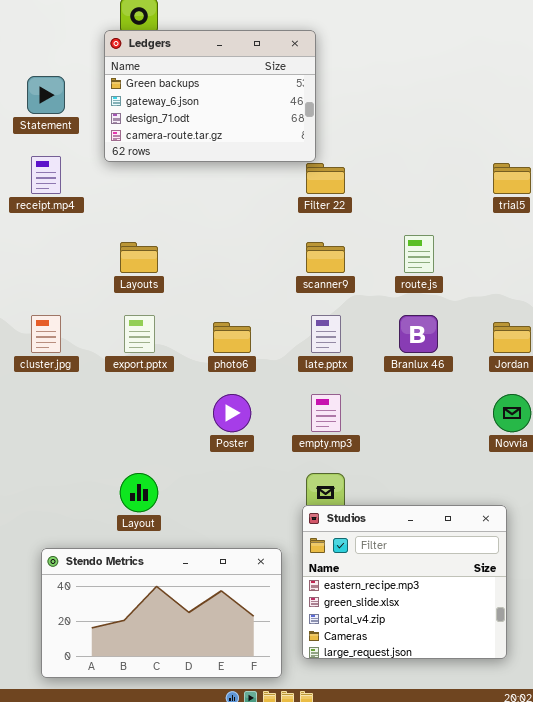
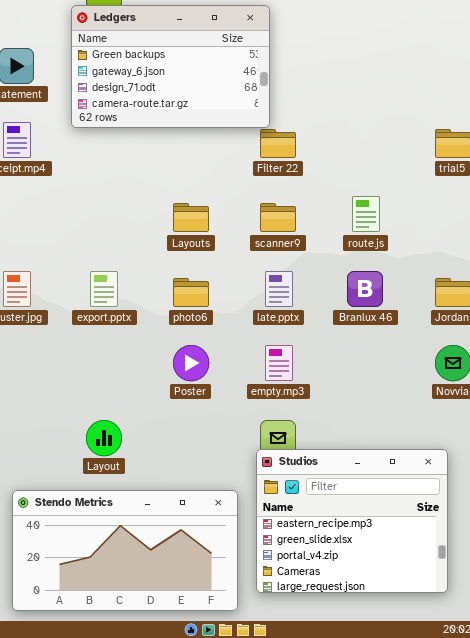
Layouts: [120,242,158,273] -> [173,203,209,232], moved

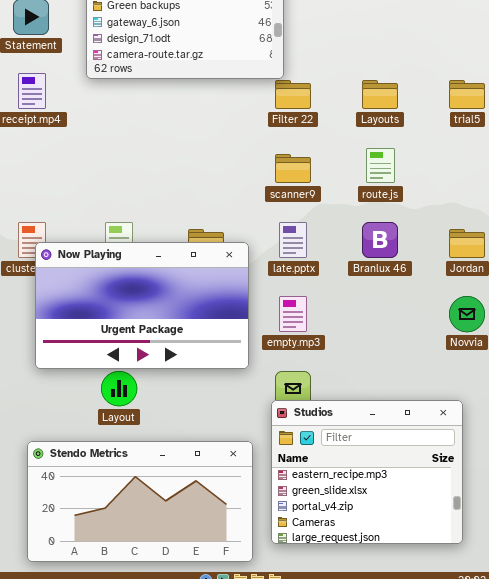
Layouts: [173,203,209,232] -> [362,80,398,109], moved
Now Playing: none -> [35,242,249,369], opened

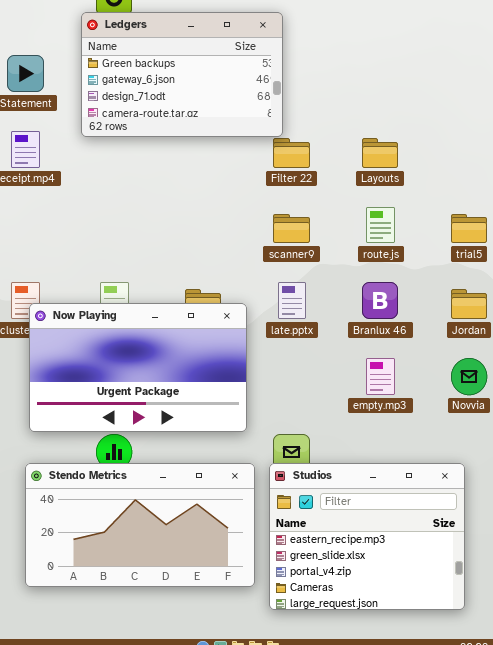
trial5: [449,80,485,109] -> [451,214,487,243], moved
empty.mp3: [279,296,307,332] -> [366,358,395,395], moved
Stendo Metrics: [27,441,253,562] -> [25,463,255,587], moved

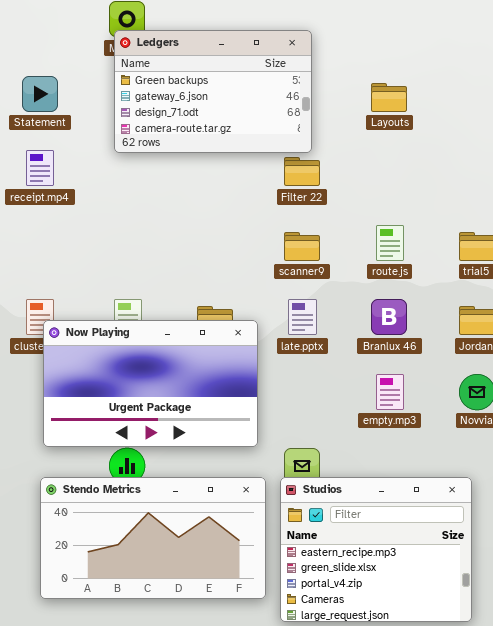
Ledgers: [81,12,283,137] -> [114,30,312,153], moved
Layouts: [362,138,398,168] -> [371,83,407,112], moved

